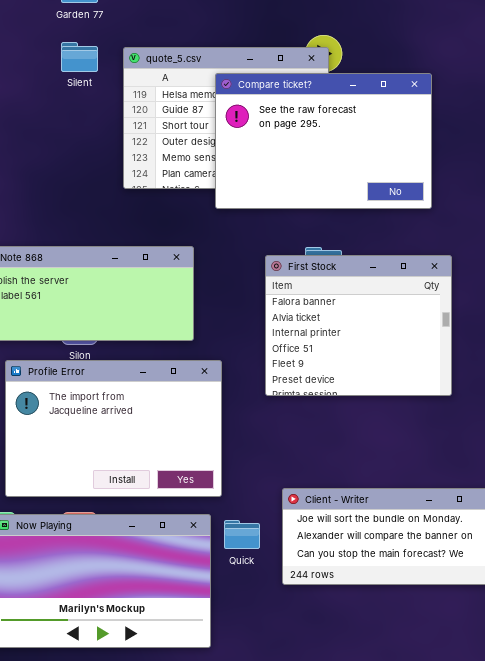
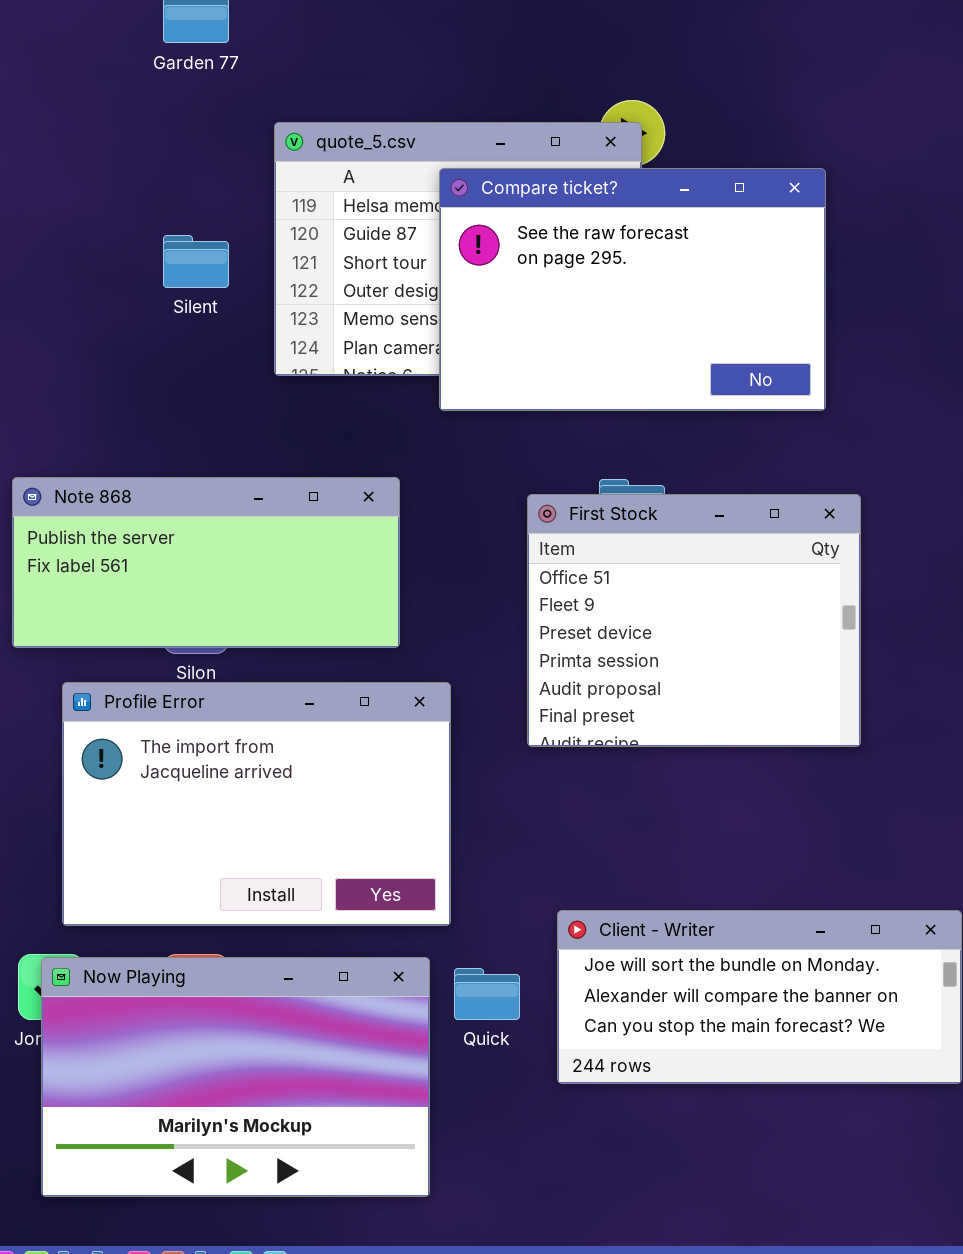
Silent: [61,42,98,72] -> [163,235,229,288], moved
First Stock: [265,255,452,396] -> [527,494,861,747], scrolled down 3 rows

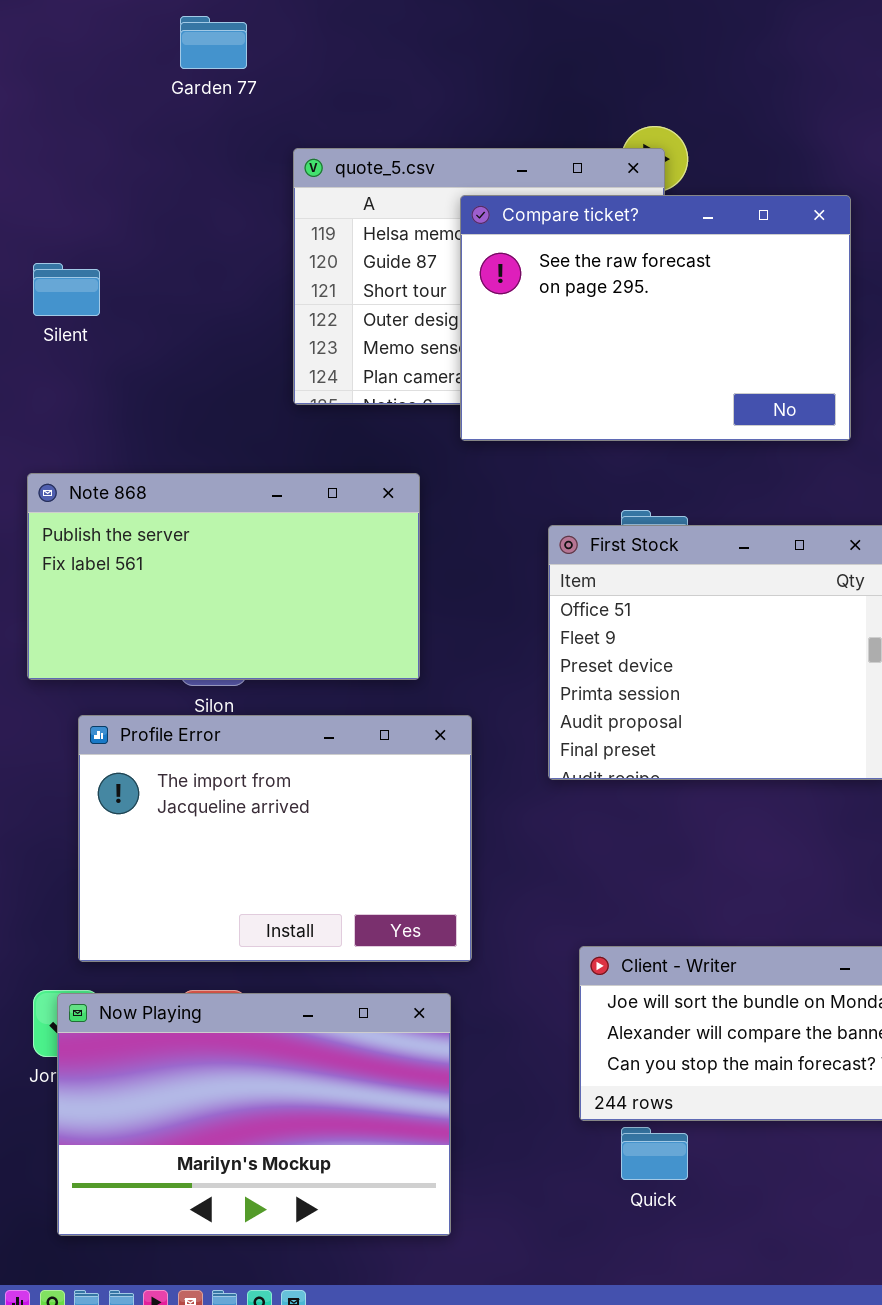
Silent: [163,235,229,288] -> [33,263,100,316], moved
Note 868: [12,477,400,648] -> [27,473,420,680], resized
Quick: [454,968,520,1020] -> [621,1127,688,1180], moved

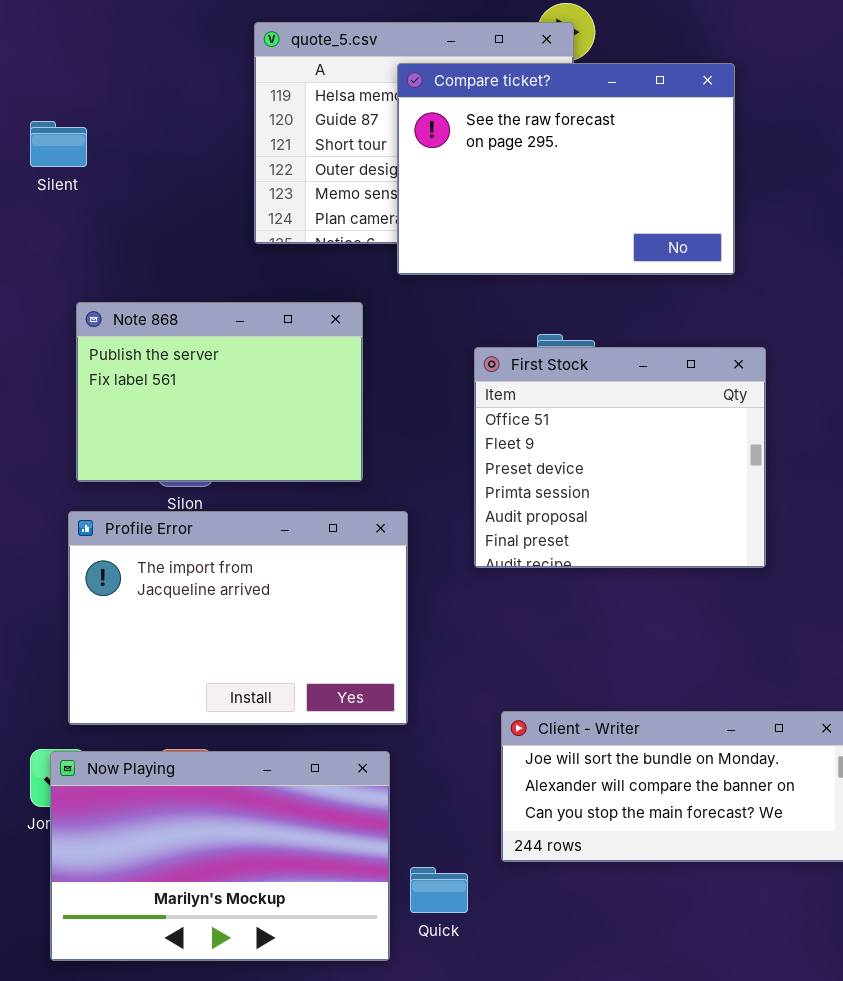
Note 868: [27,473,420,680] -> [76,302,363,482], resized
Quick: [621,1127,688,1180] -> [410,867,468,913], moved

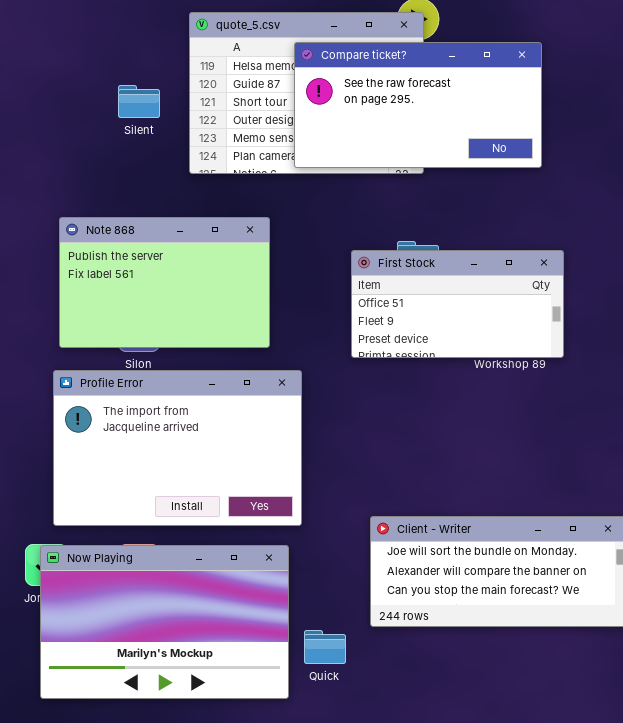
Compare ticket?: [397,63,735,275] -> [294,42,542,168], resized
Silent: [30,121,87,167] -> [118,85,160,118], moved
First Stock: [474,347,766,568] -> [351,250,564,358], resized

